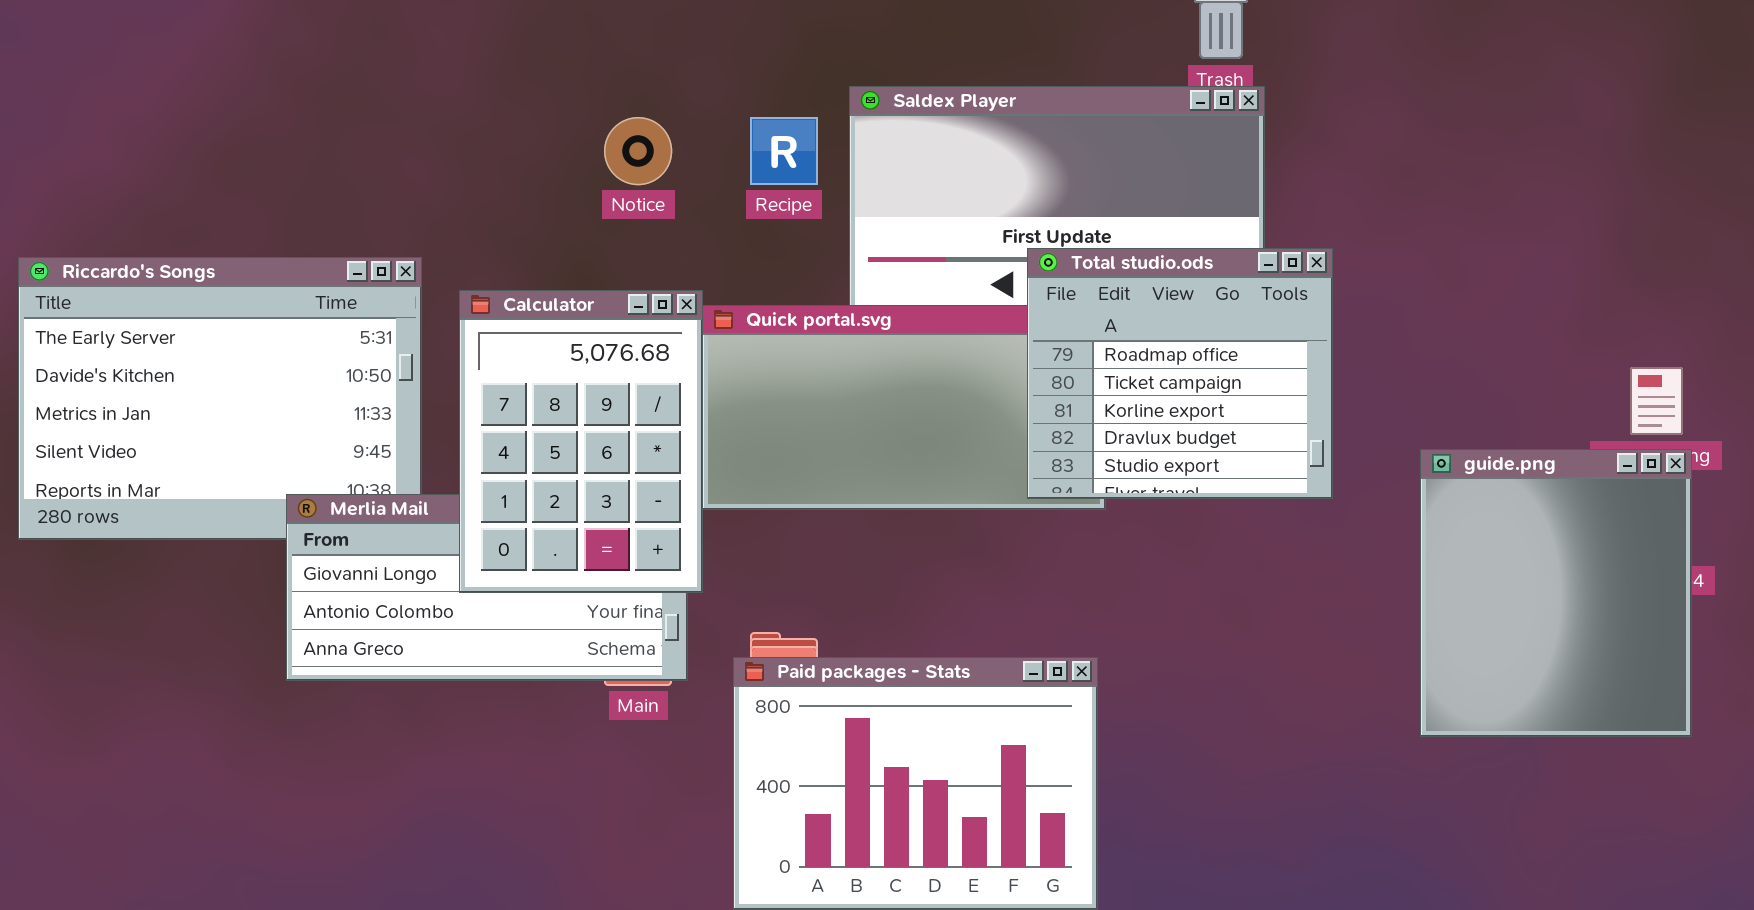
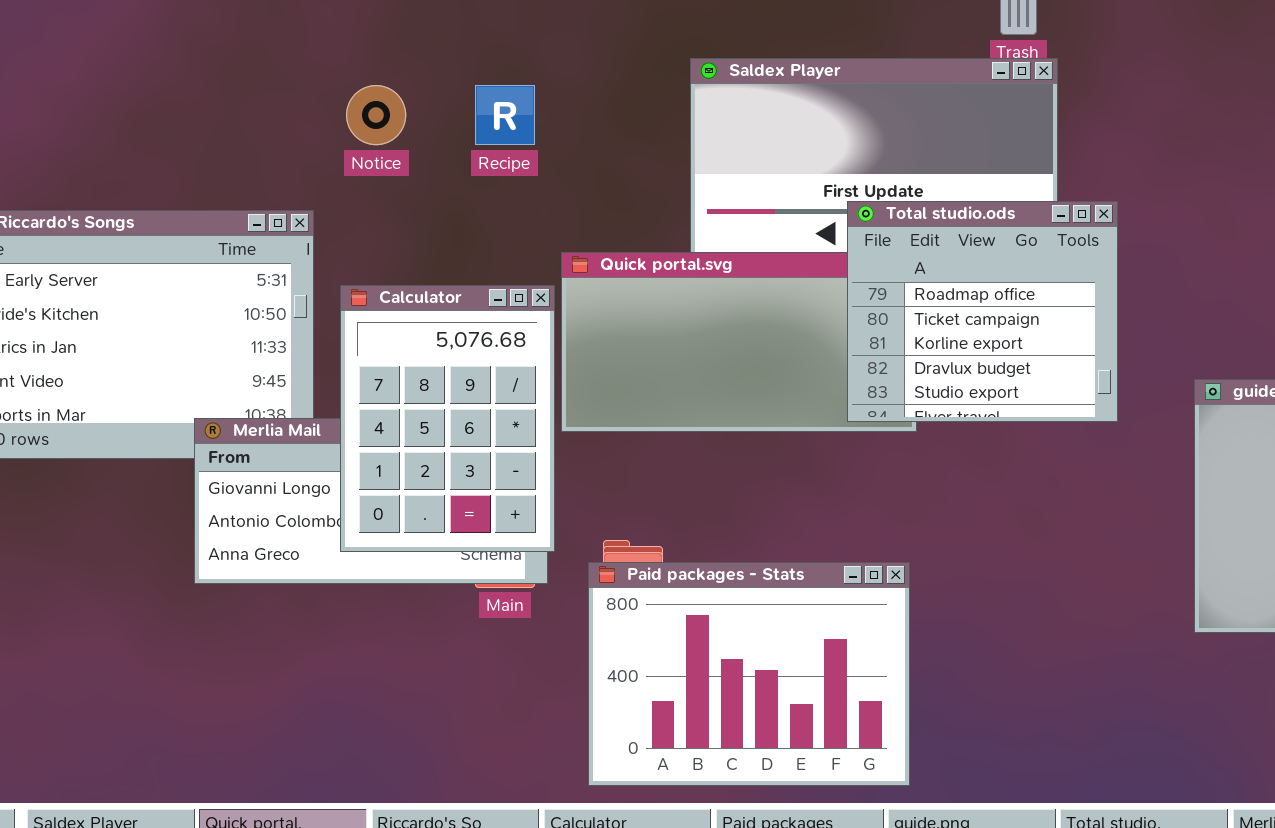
Notice: [604,117,672,185] -> [346,85,406,145], moved
Recipe: [750,117,818,185] -> [475,85,535,145], moved
Calculator: [459,290,703,593] -> [340,285,555,552], moved

